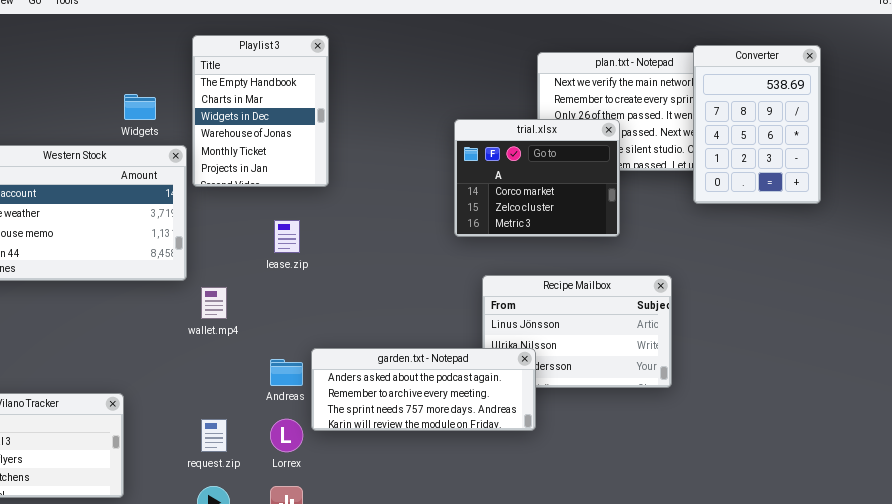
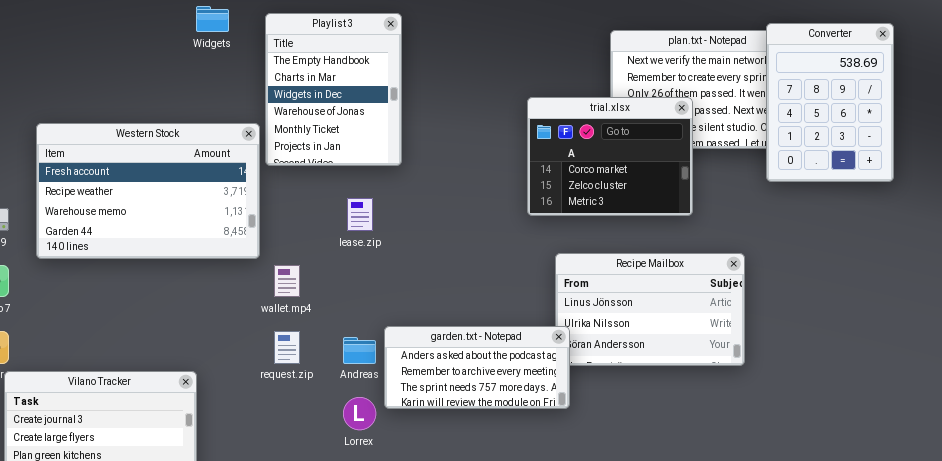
Widgets: [124,94,156,120] -> [196,6,229,32], moved
garden.txt - Notepad: [311,348,536,431] -> [384,326,570,409], resized
request.zip: [201,419,227,452] -> [274,331,300,364], moved

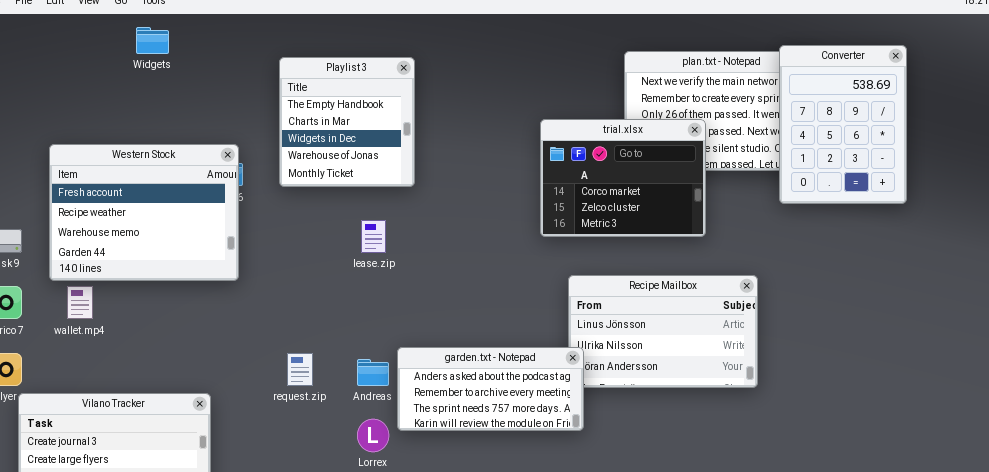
Widgets: [196,6,229,32] -> [136,27,169,54], moved
Playlist 3: [265,13,402,166] -> [279,57,415,187], resized
Western Stock: [36,123,260,259] -> [49,144,239,281], resized
wallet.mp4: [274,265,300,297] -> [67,286,93,319], moved

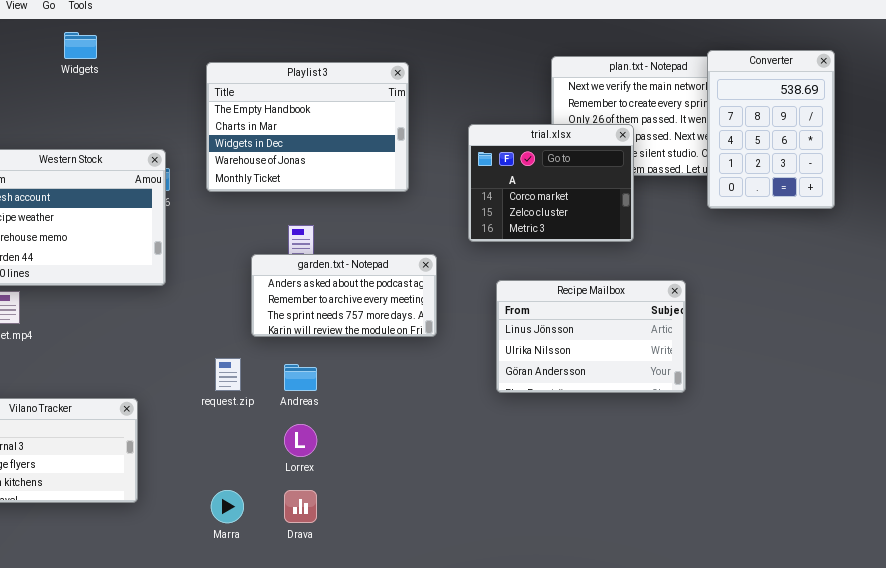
Playlist 3: [279,57,415,187] -> [206,62,409,192], resized
garden.txt - Notepad: [397,347,584,431] -> [251,254,437,337], moved

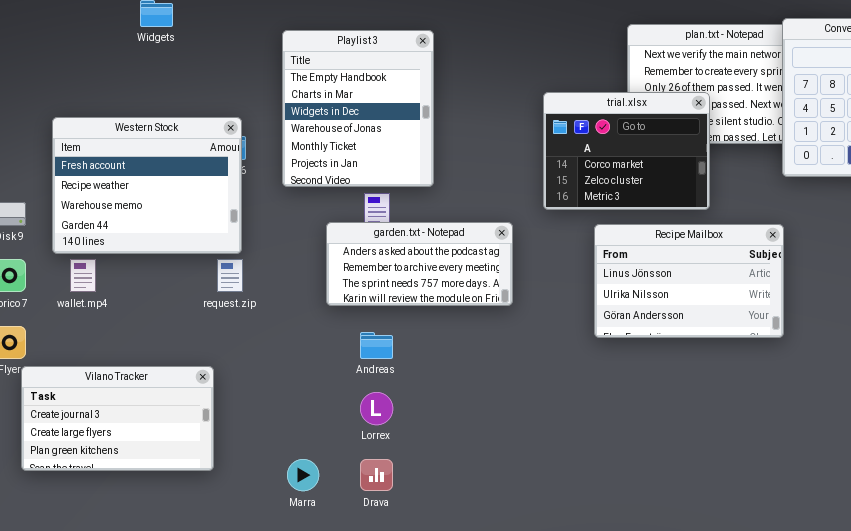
Playlist 3: [206,62,409,192] -> [282,30,434,187], resized
Recipe Mailbox: [496,280,686,393] -> [594,224,784,338], moved
request.zip: [215,358,241,391] -> [217,259,243,292], moved

